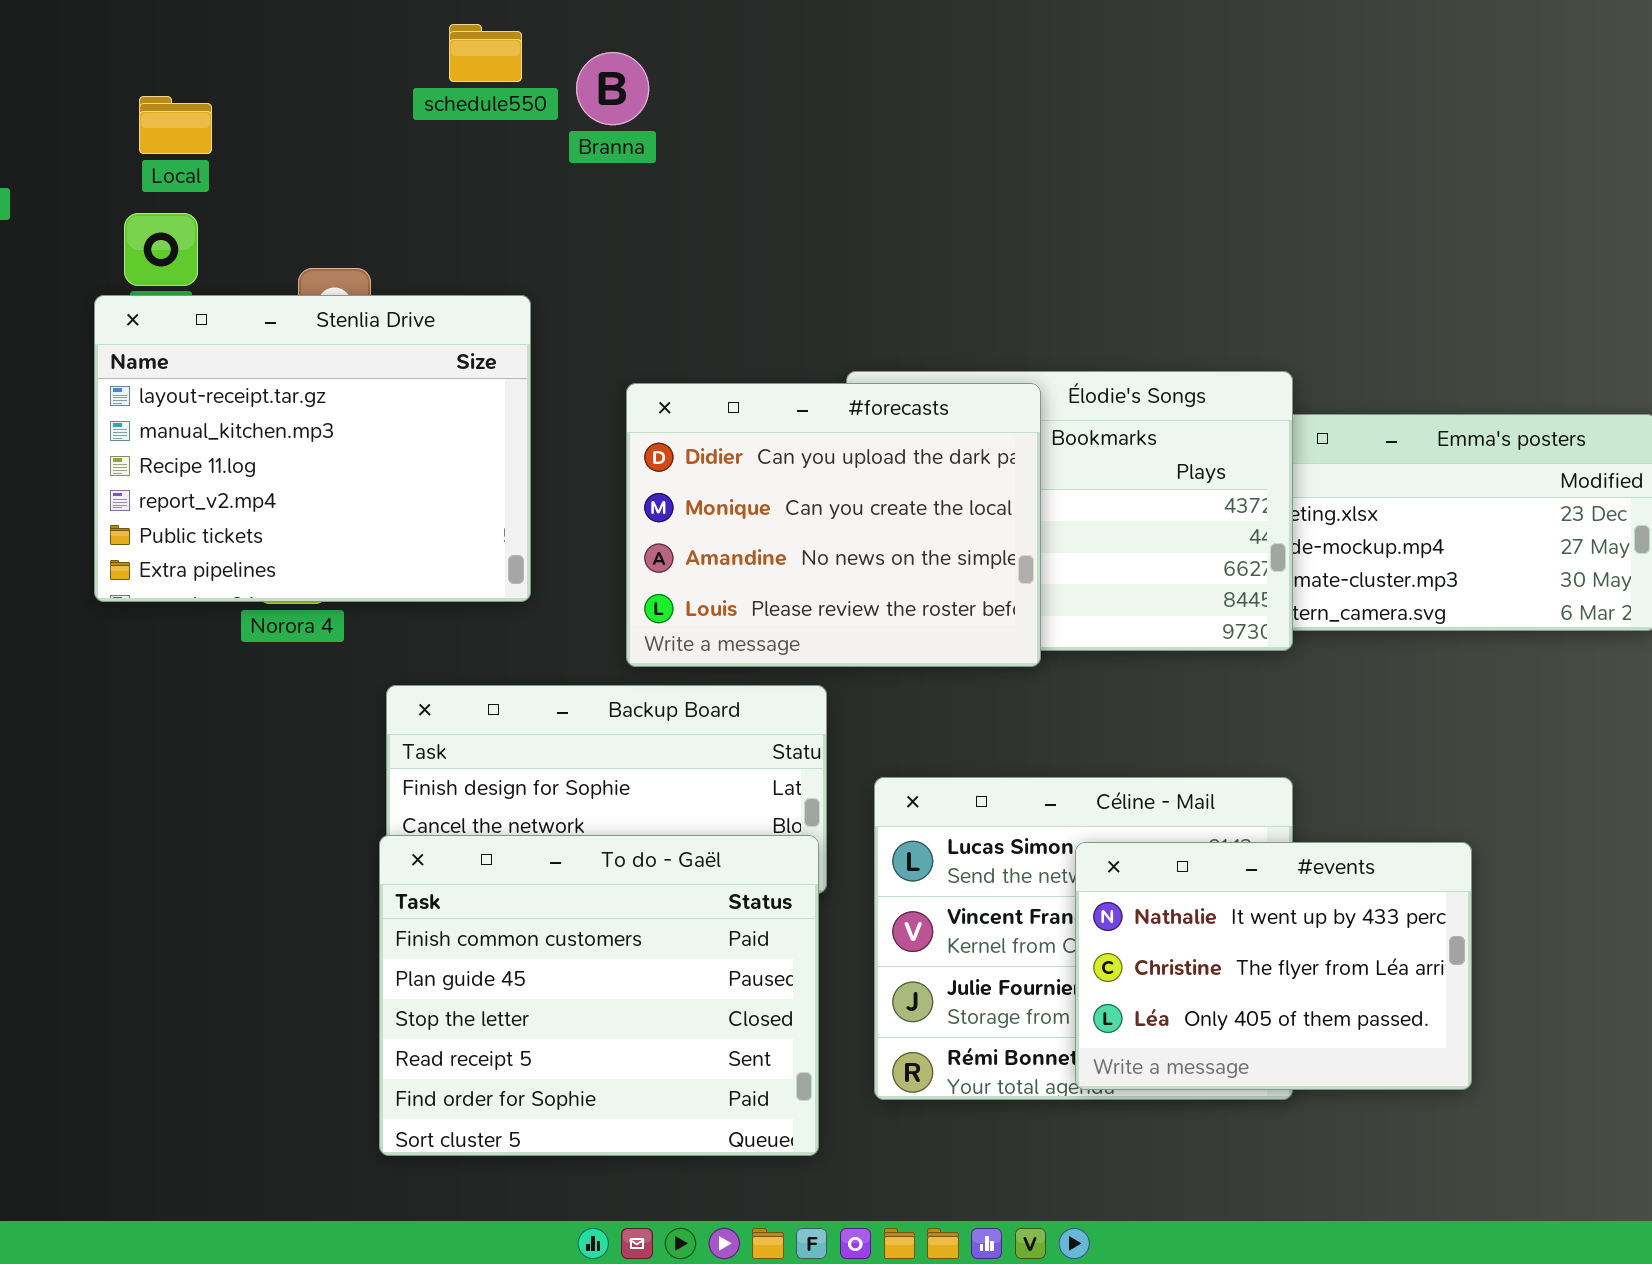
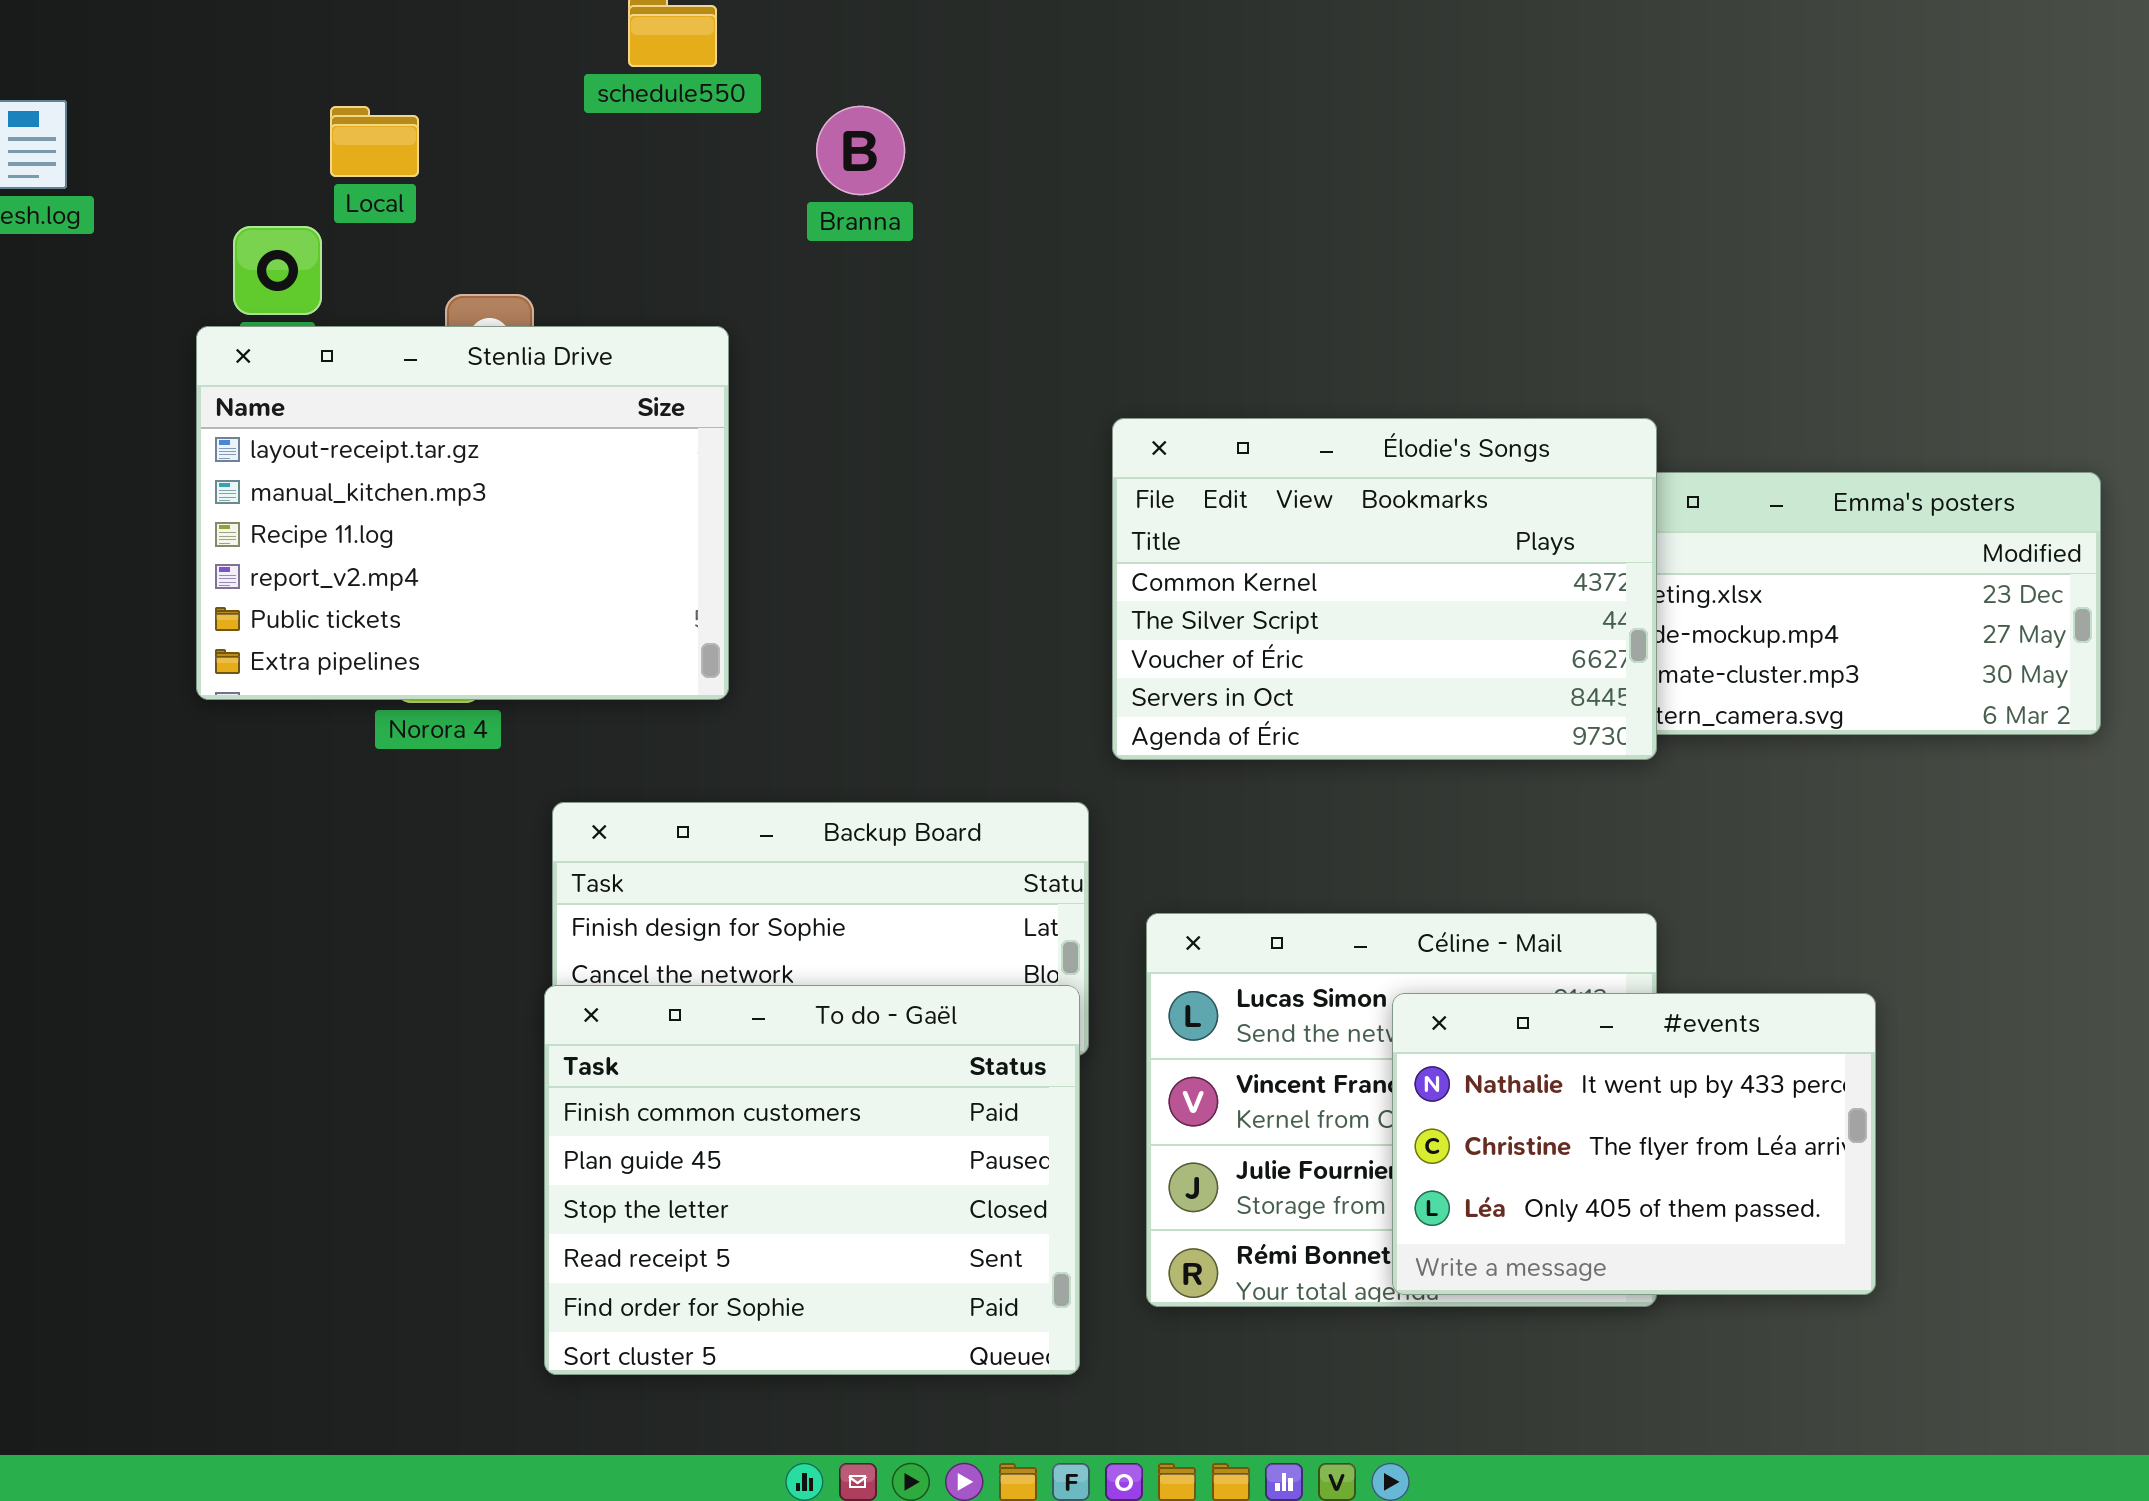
Branna: [576,52,649,125] -> [816,106,905,195], moved
Local: [139,96,212,154] -> [330,106,419,177], moved
#forecasts: [626,383,1041,667] -> none, closed

